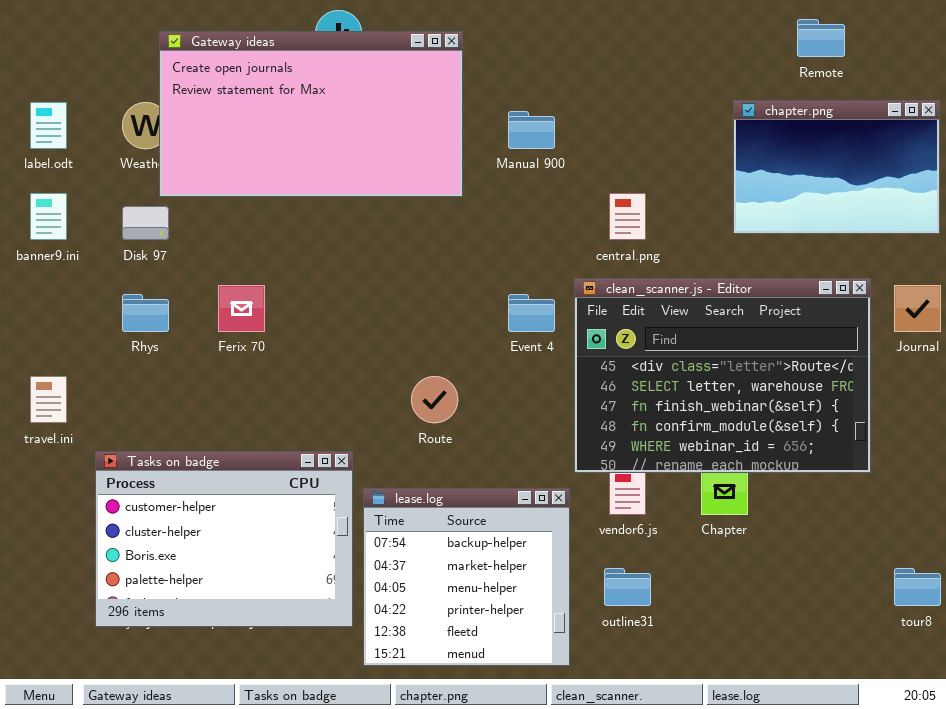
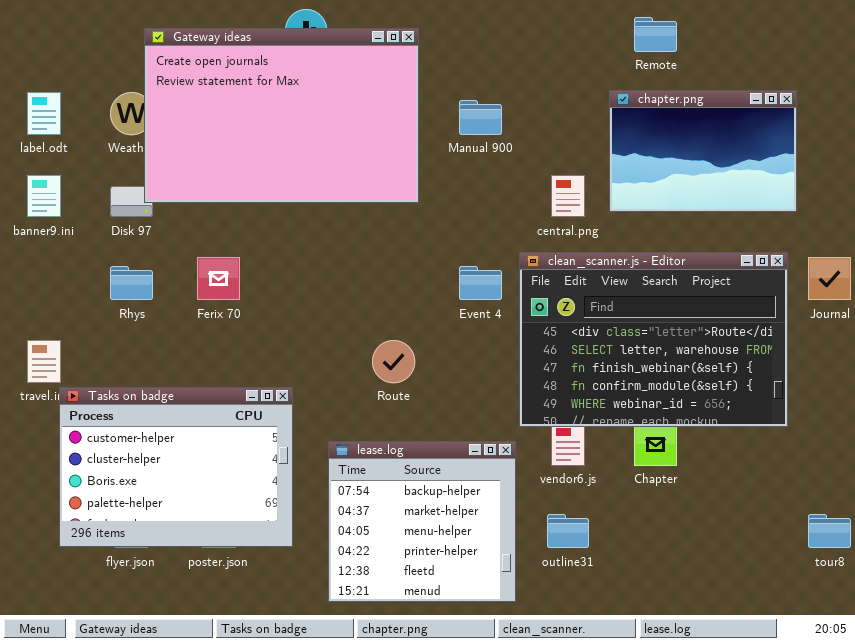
Remote: [797,19,845,57] -> [634,17,677,52], moved
Gateway ideas: [159,31,463,197] -> [144,28,419,203], resized
chapter.png: [733,100,940,234] -> [609,90,797,212], moved
Tasks on badge: [95,451,353,627] -> [59,387,293,547], moved

